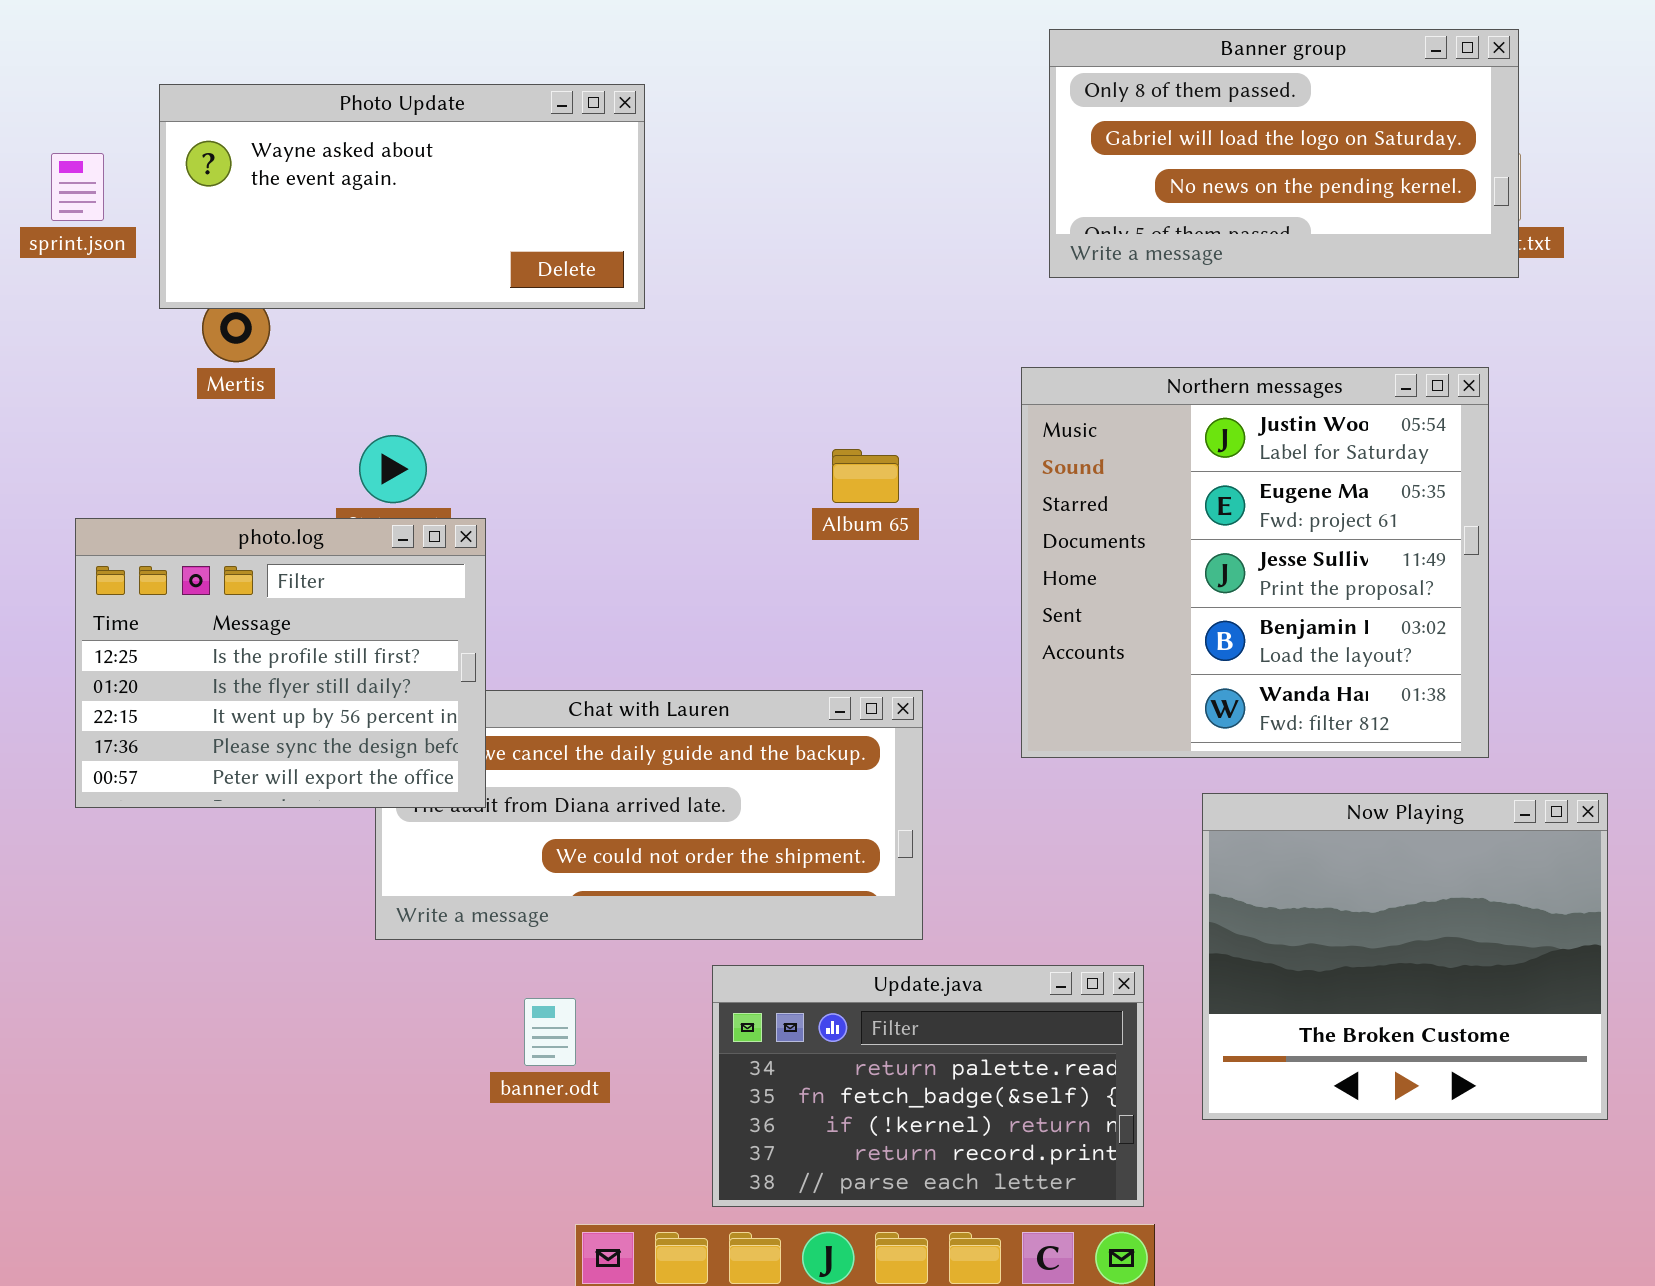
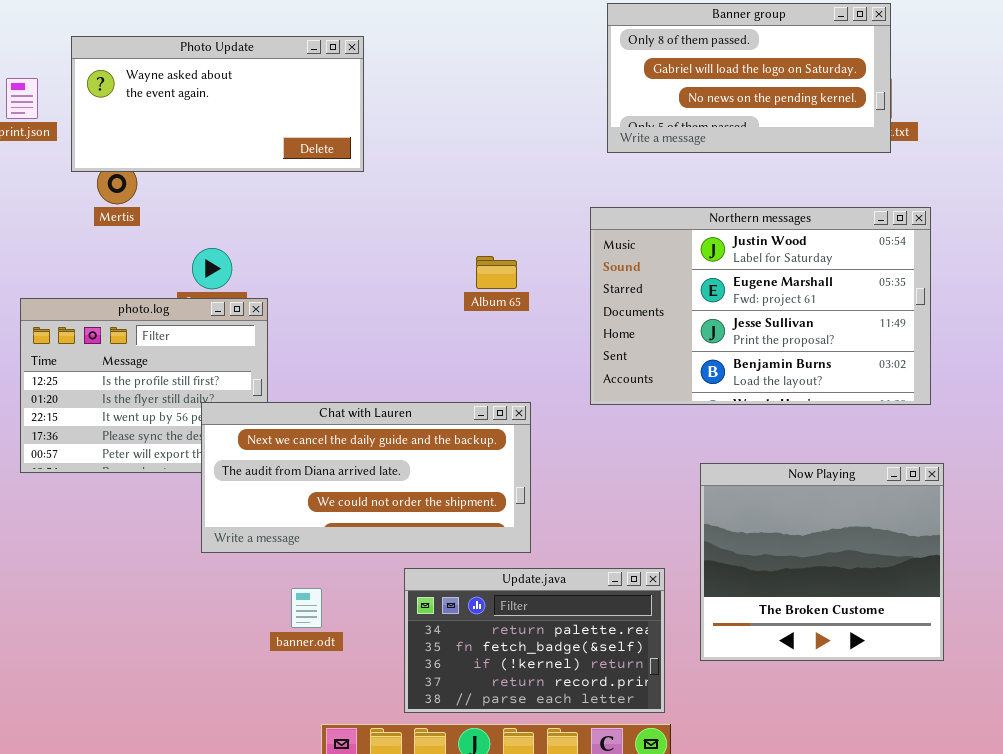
Northern messages: [1021,367,1489,758] -> [590,207,931,405], resized
Chat with Lauren: [375,690,923,940] -> [201,402,531,553], raised

